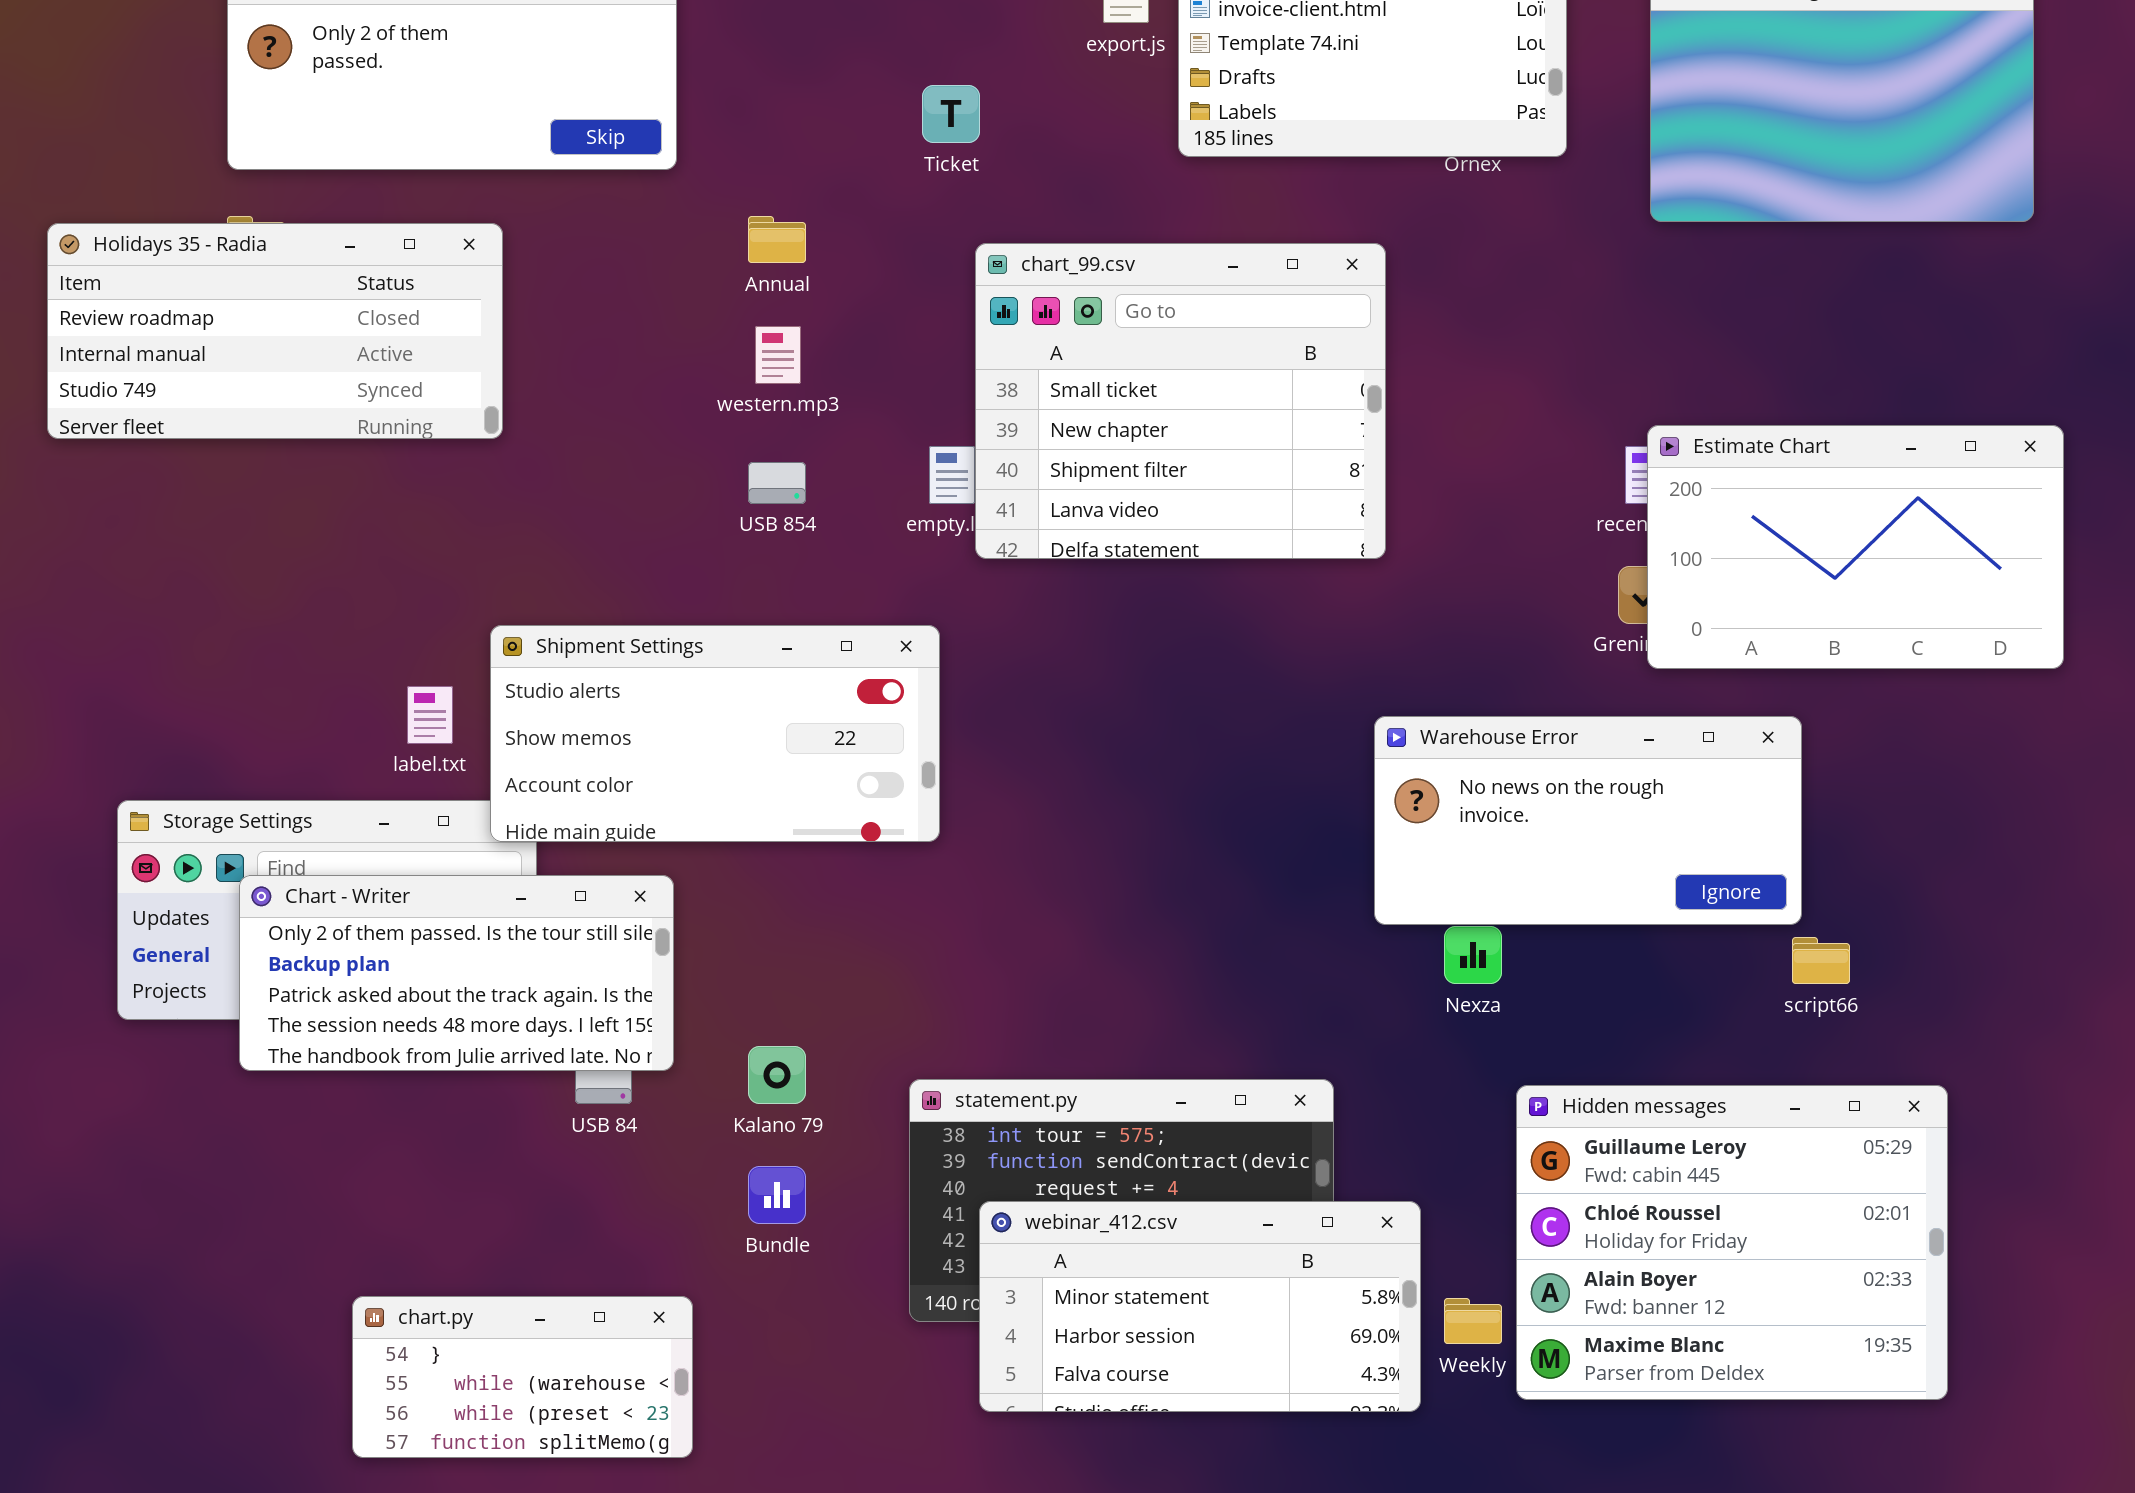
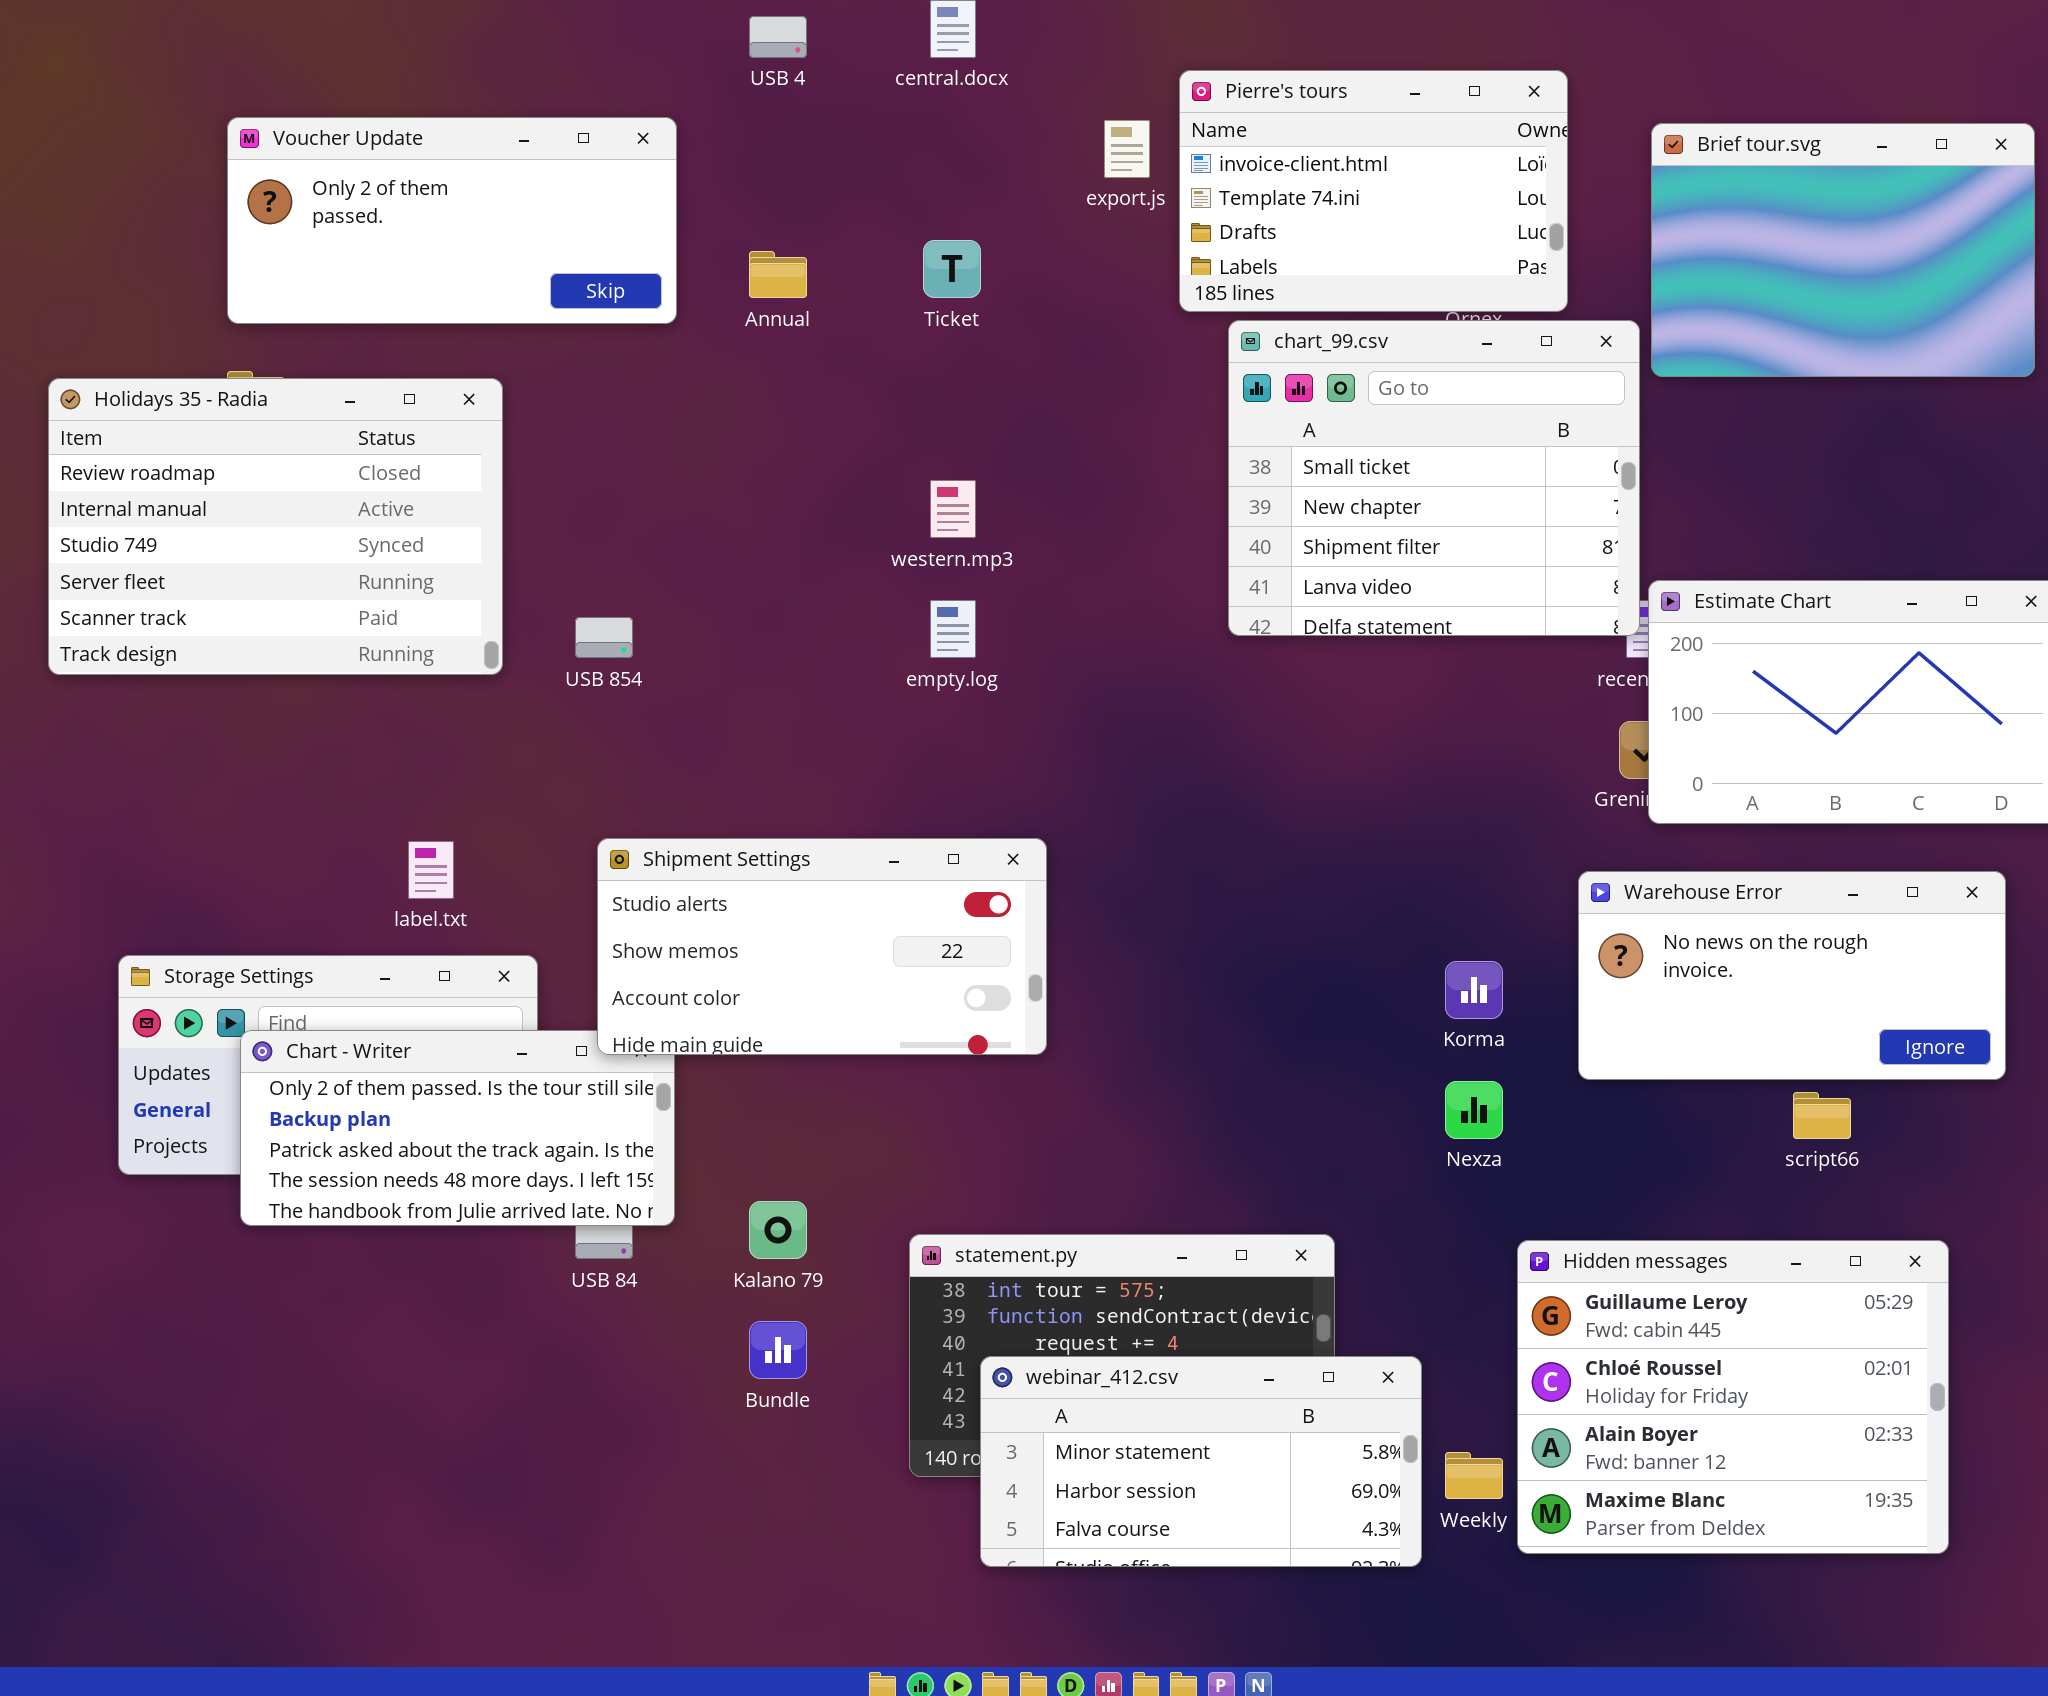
Annual: [748,216,806,263] -> [749,251,807,298], moved
Holidays 35 - Radia: [47,223,503,439] -> [48,378,503,675], resized
chart_99.csv: [975,243,1386,559] -> [1228,320,1640,636], moved
western.mp3: [755,326,801,384] -> [930,480,976,538], moved
USB 854: [748,462,806,504] -> [575,617,633,658], moved
Shipment Settings: [490,625,940,842] -> [597,838,1047,1055], moved
Warehouse Error: [1374,716,1802,925] -> [1578,871,2006,1080], moved
chart.py: [352,1296,693,1458] -> none, closed

